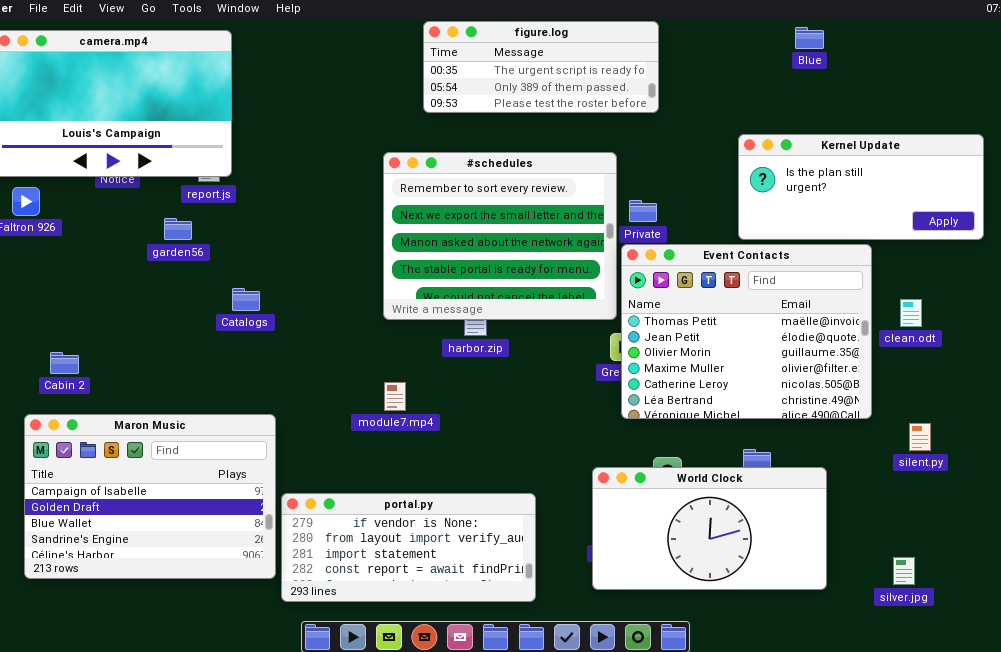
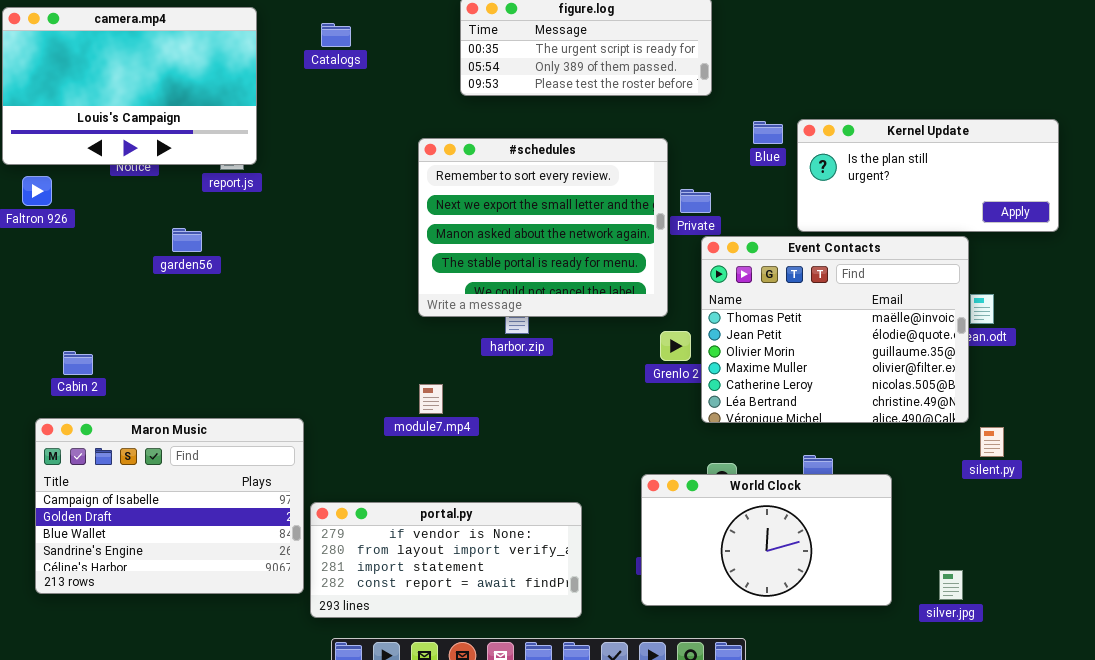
Blue: [795,27,824,49] -> [753,121,783,144], moved
garden56: [164,218,192,240] -> [172,228,202,252], moved
Event Contacts: [621,244,872,419] -> [701,236,969,423], moved
Catalogs: [232,288,260,311] -> [321,23,351,47], moved
silver.jpg: [893,557,915,585] -> [939,570,963,600], moved

